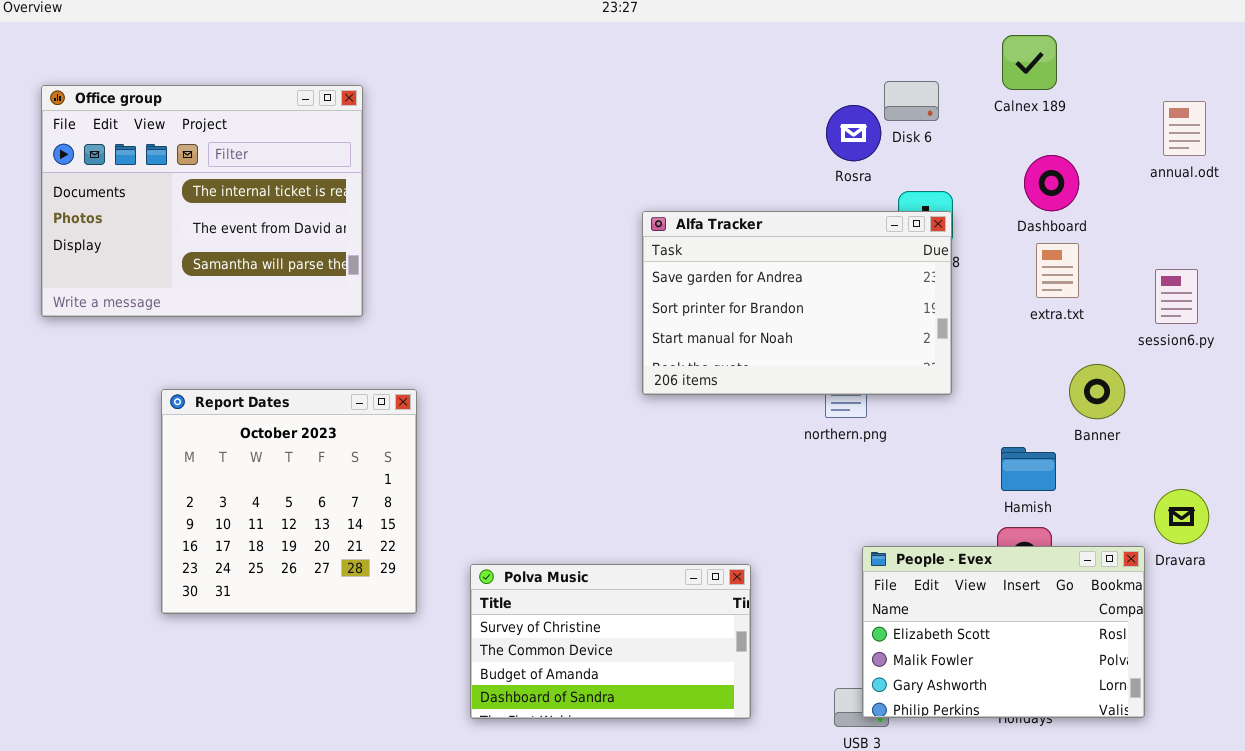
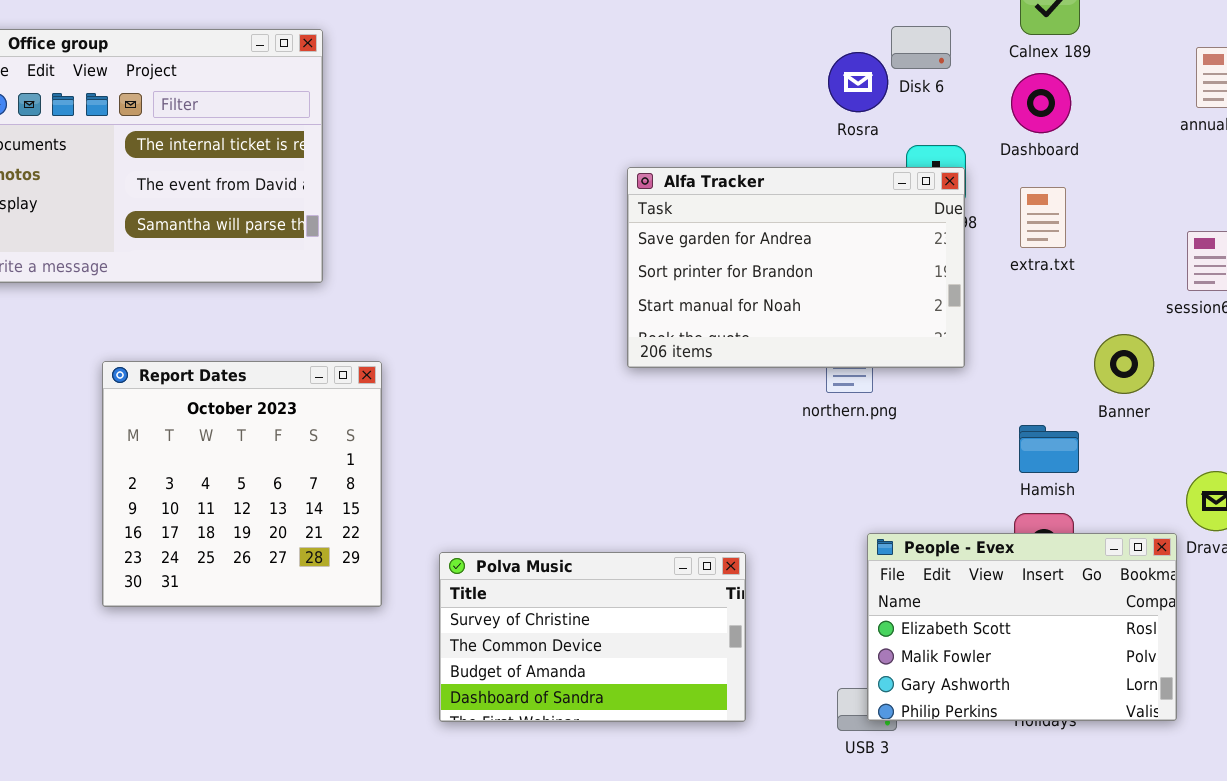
Dashboard: [1024,155,1079,211] -> [1011,73,1071,133], moved
extra.txt: [1036,243,1079,298] -> [1020,187,1066,248], moved

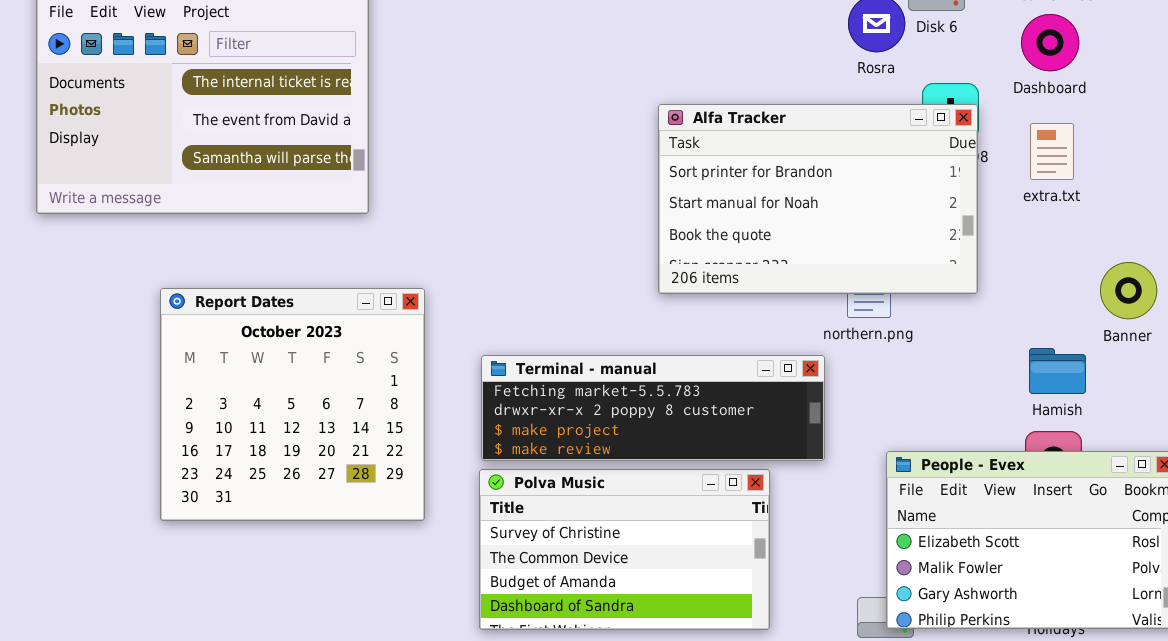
Alfa Tracker: [627,167,965,368] -> [658,104,978,294], scrolled down 1 row
Terminal - manual: none -> [481,355,825,461], opened

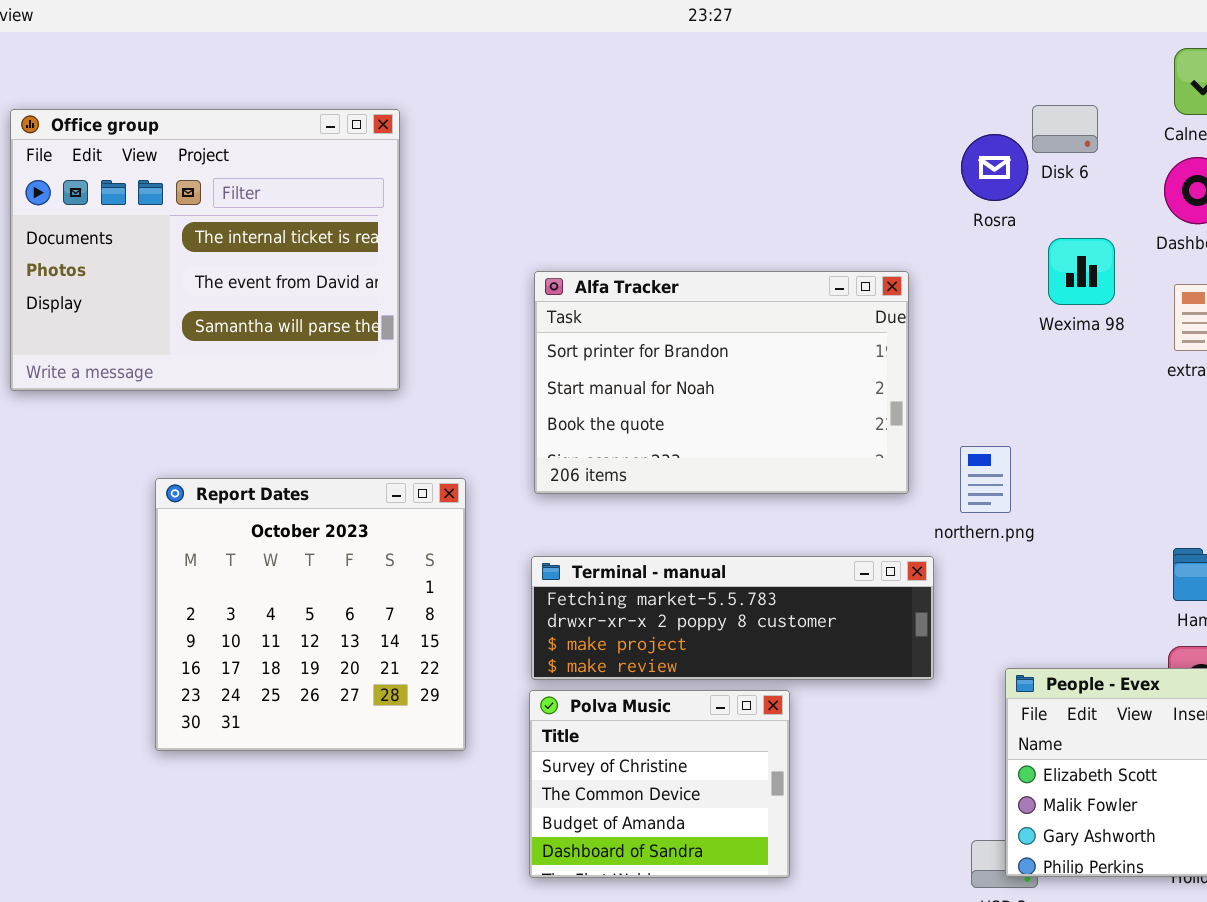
Alfa Tracker: [658,104,978,294] -> [534,271,909,494], moved
Polva Music: [479,469,770,630] -> [529,690,790,878], resized

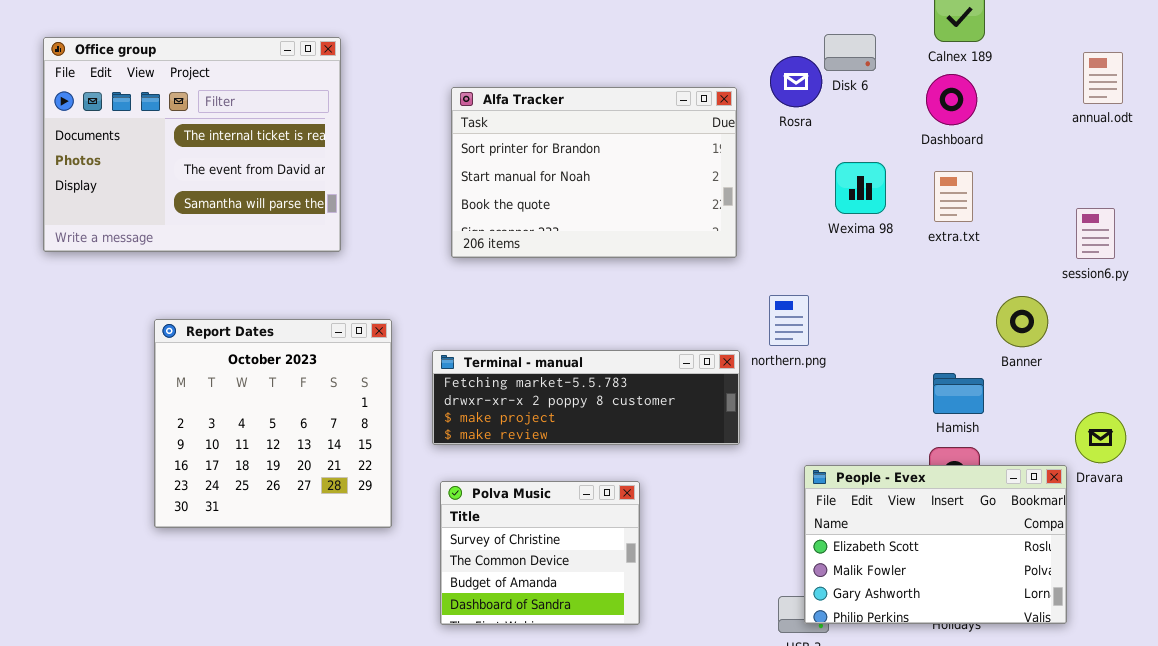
Wexima 98: [1048,238,1115,305] -> [835,162,886,214], moved
Alfa Tracker: [534,271,909,494] -> [451,87,737,258], moved
Terminal - manual: [531,556,934,680] -> [432,350,740,445], moved

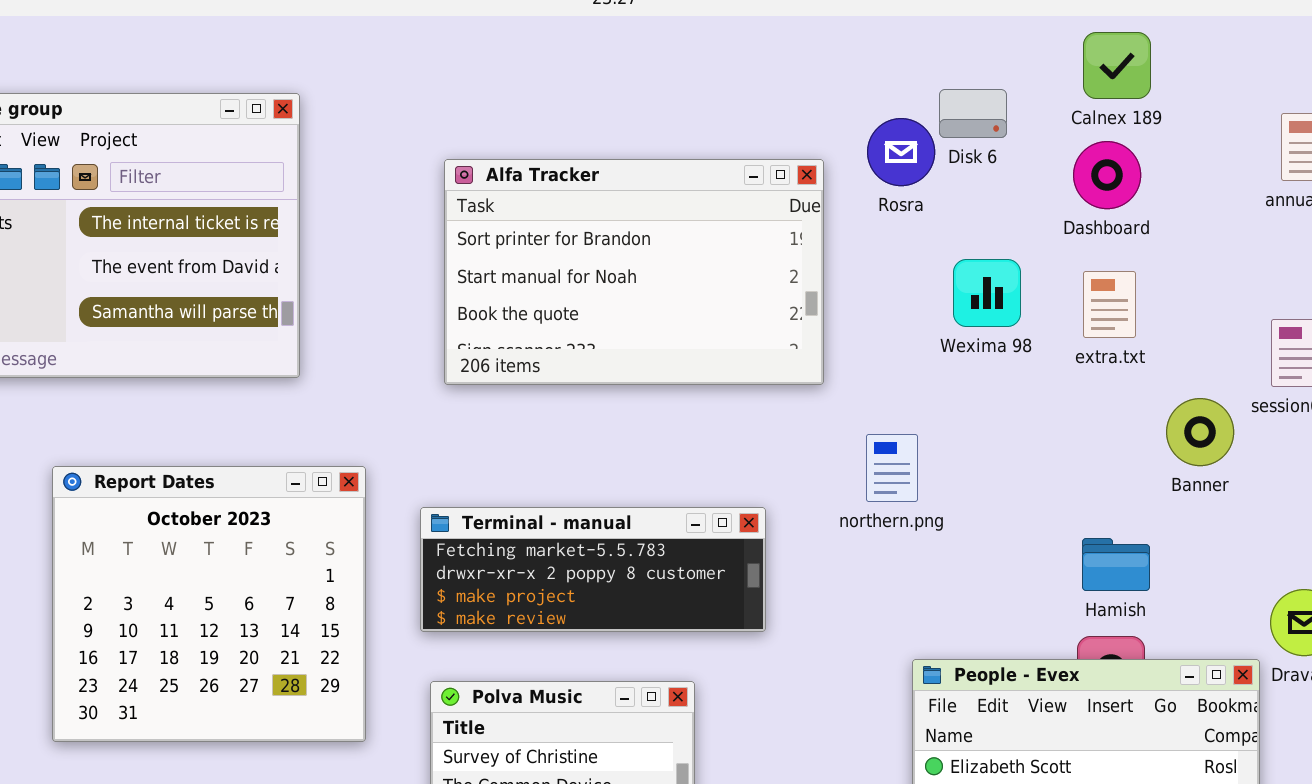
Banner: [996,296,1048,347] -> [1166,398,1234,466], moved
Terminal - manual: [432,350,740,445] -> [420,507,766,632], resized

